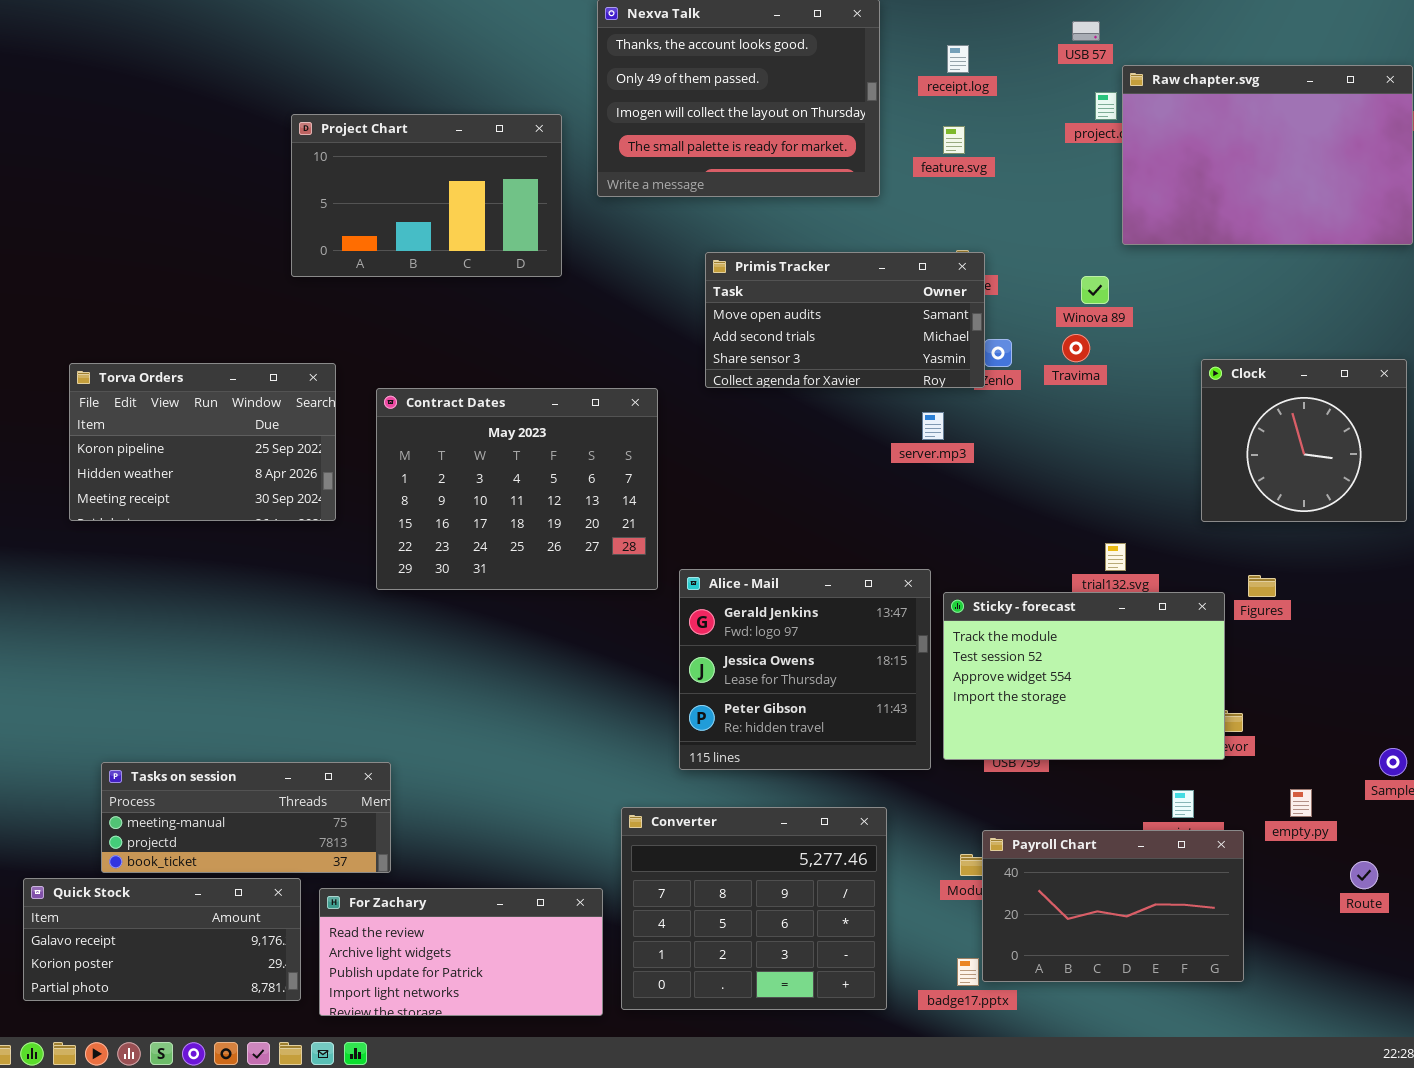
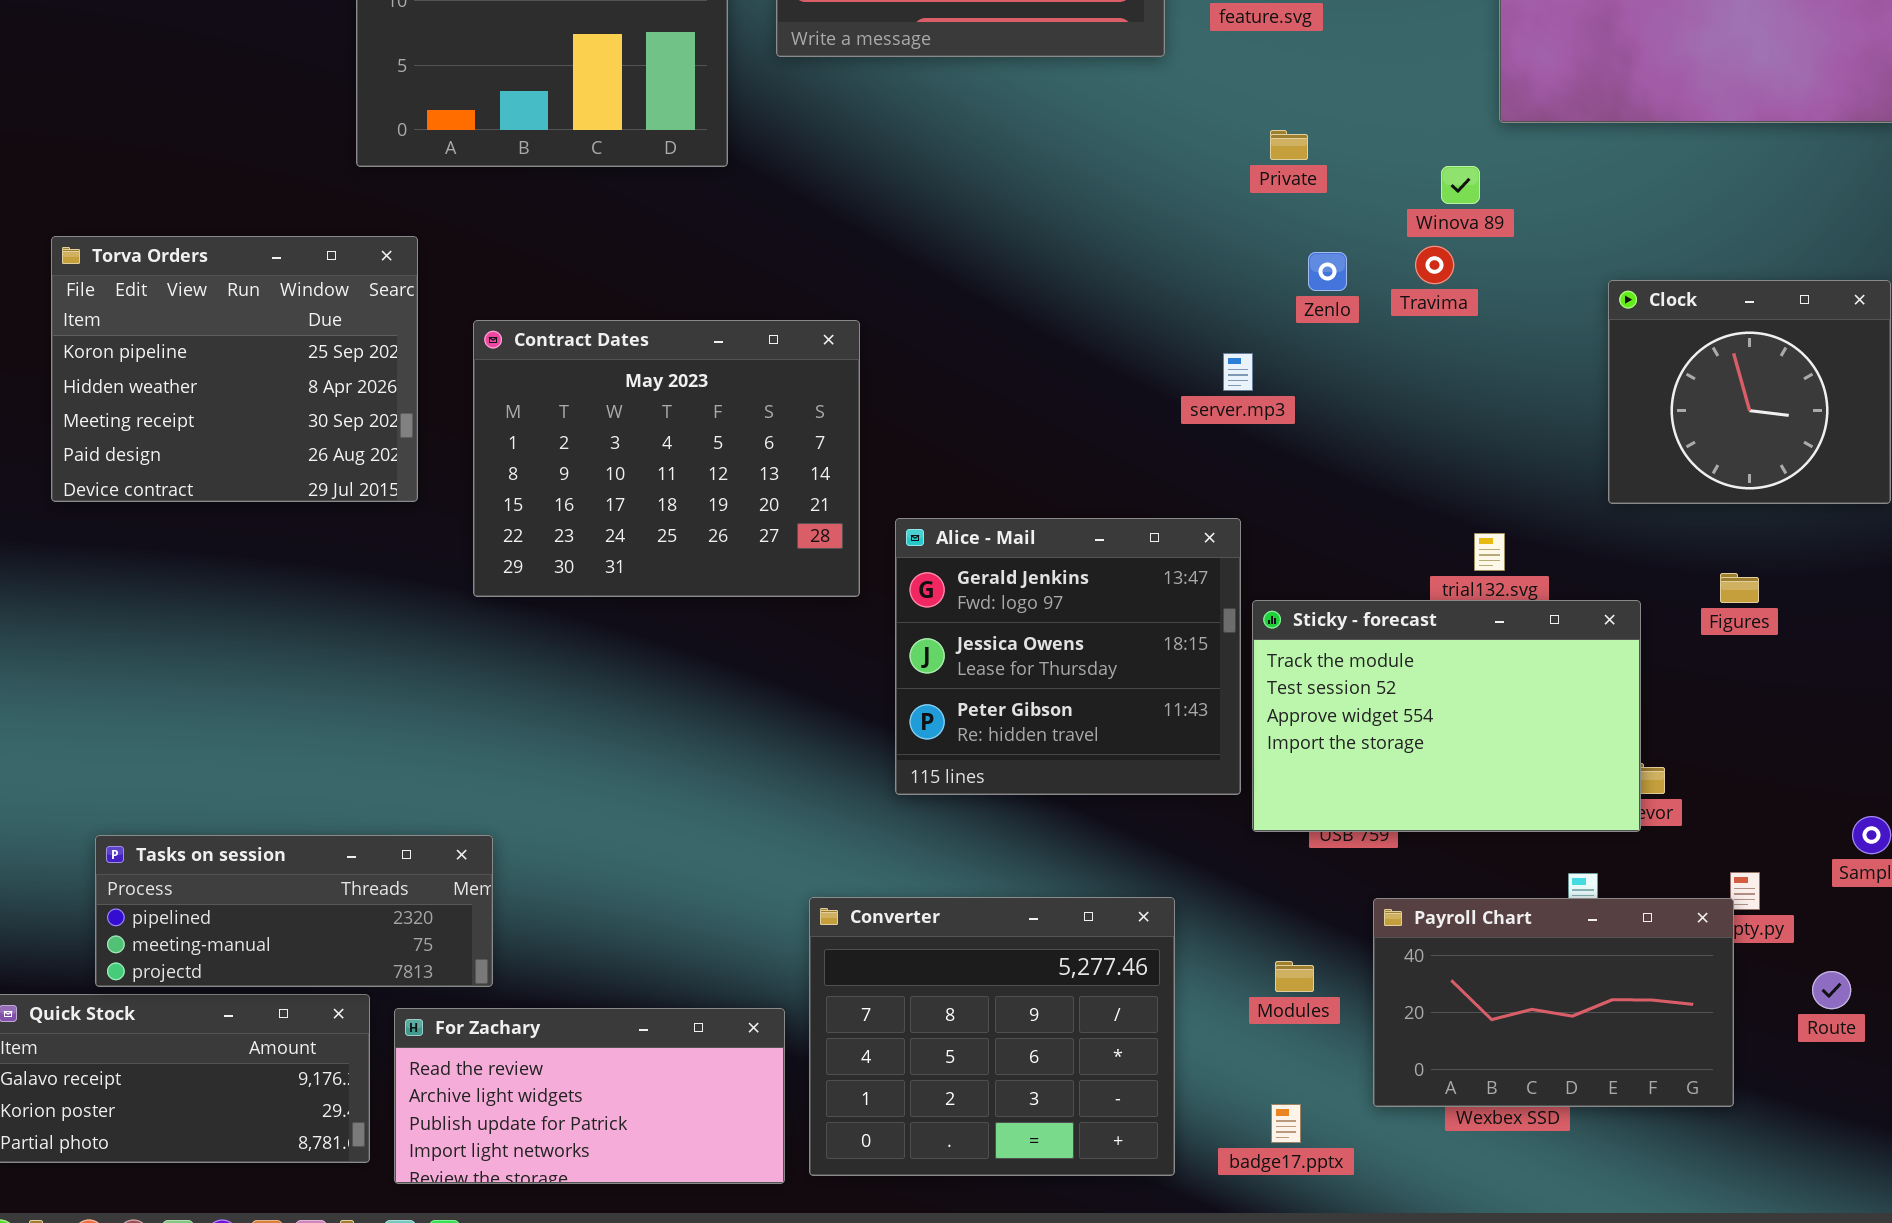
Primis Tracker: [705,252,985,388] -> none, closed
Torva Orders: [69,363,336,521] -> [51,236,418,502], resized
Alice - Mail: [679,569,931,770] -> [895,518,1241,795], moved
Figures: [1248,575,1276,597] -> [1720,573,1759,603], moved
Tasks on session: [101,762,391,873] -> [95,835,493,987], scrolled up 1 row
Payroll Chart: [982,830,1244,982] -> [1373,898,1734,1107], moved

